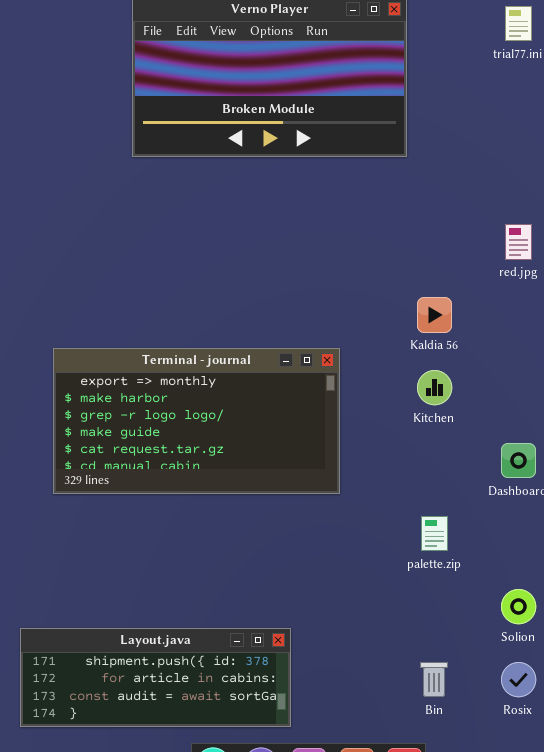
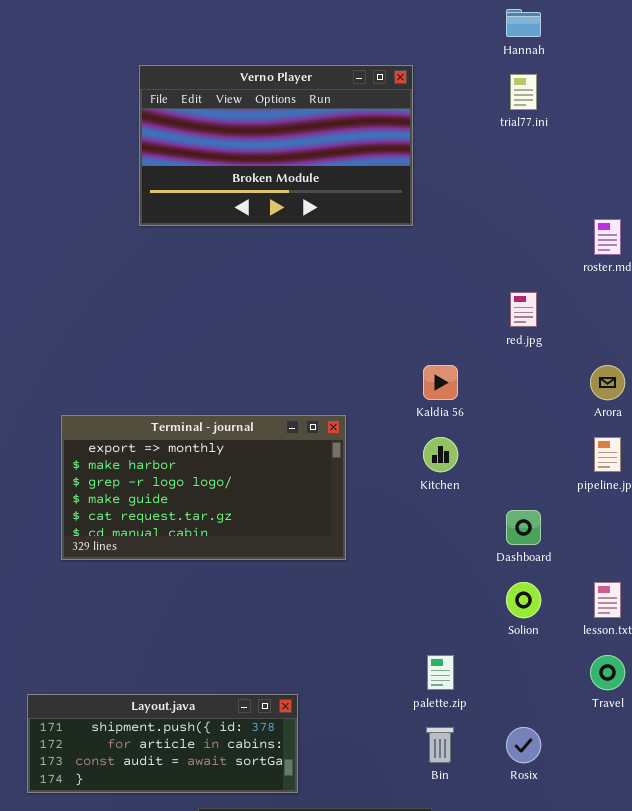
palette.zip: [421,516,448,551] -> [427,655,454,690], moved
Solion: [501,589,536,624] -> [506,582,541,618], moved

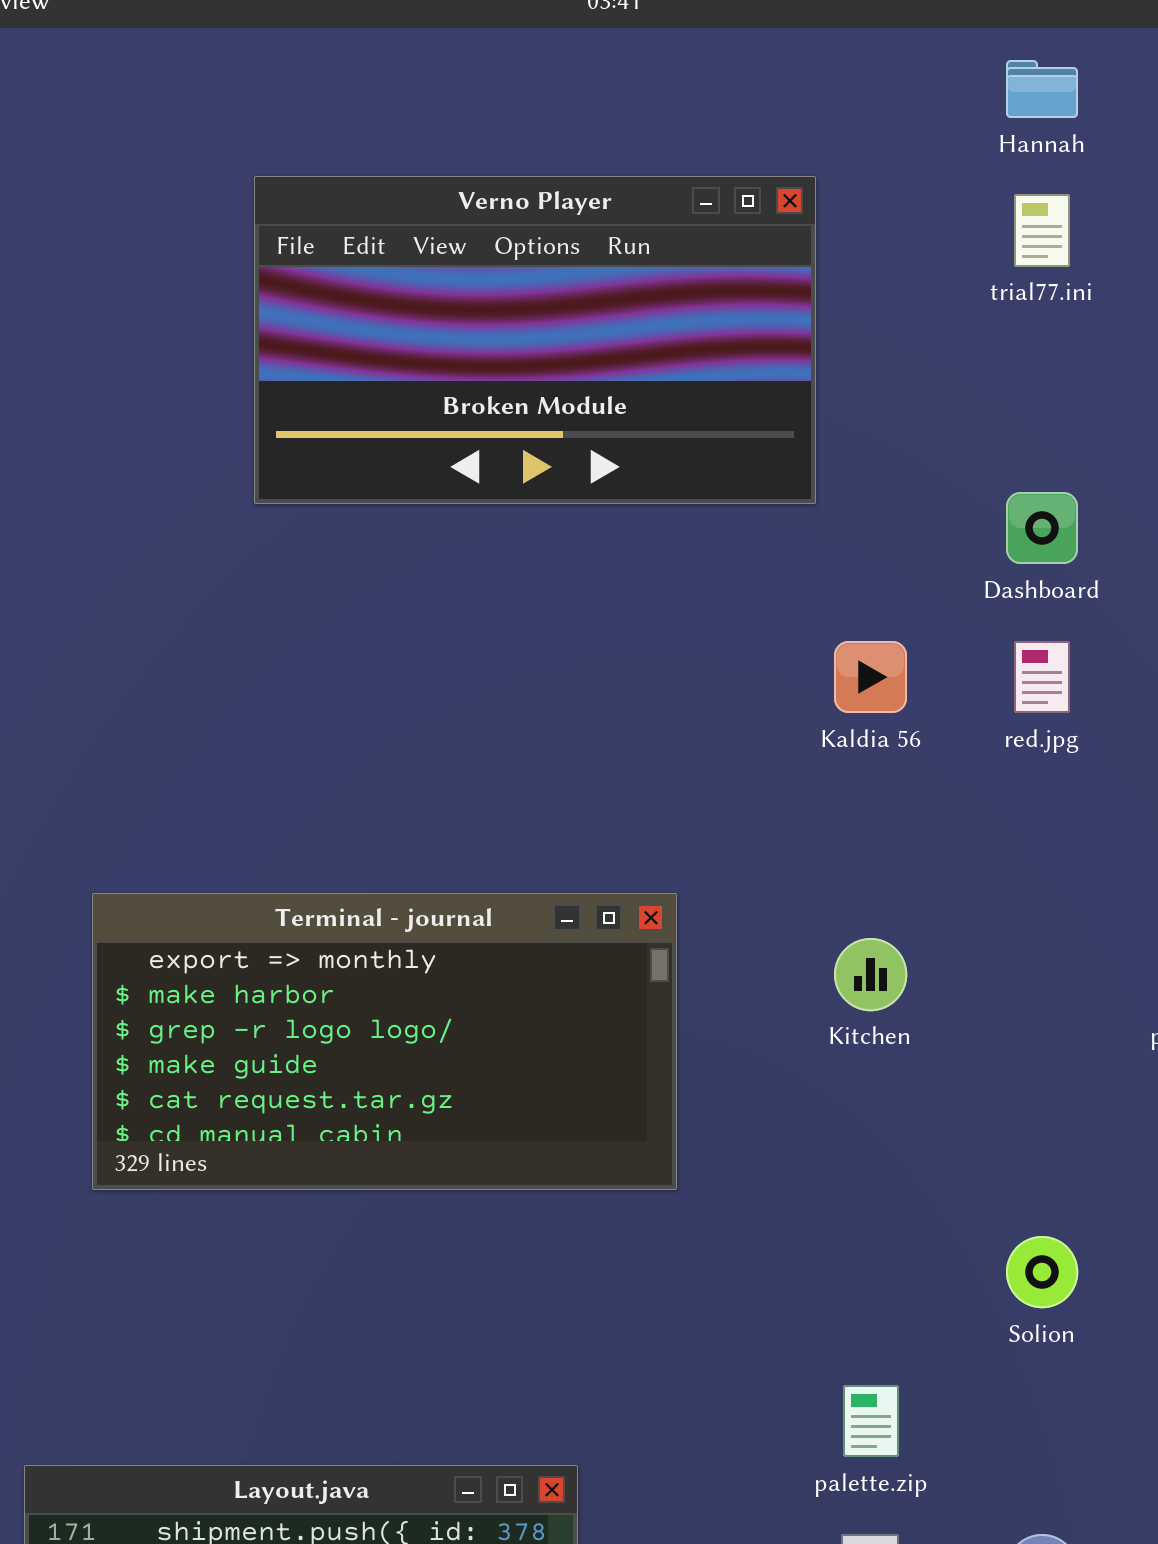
Kaldia 56: [423,365,458,400] -> [834,641,907,713], moved
Dashboard: [506,510,541,545] -> [1006,492,1078,564], moved

